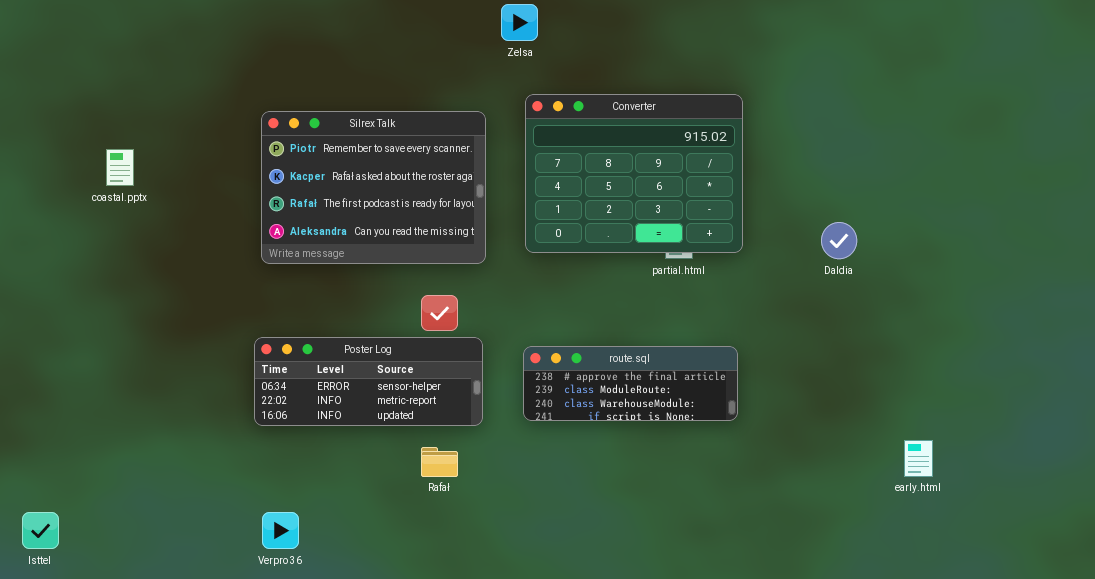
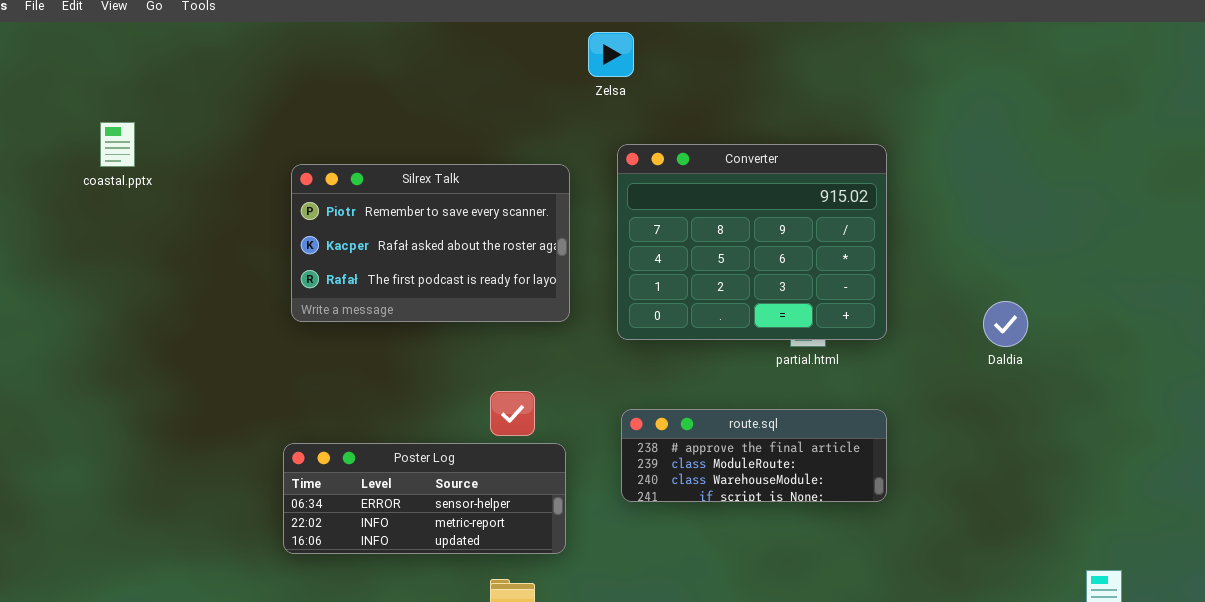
Silrex Talk: [261,111,486,264] -> [291,164,570,322], resized
coastal.pptx: [106,149,134,186] -> [100,122,135,167], moved
route.sql: [523,346,738,421] -> [621,409,887,502], moved

